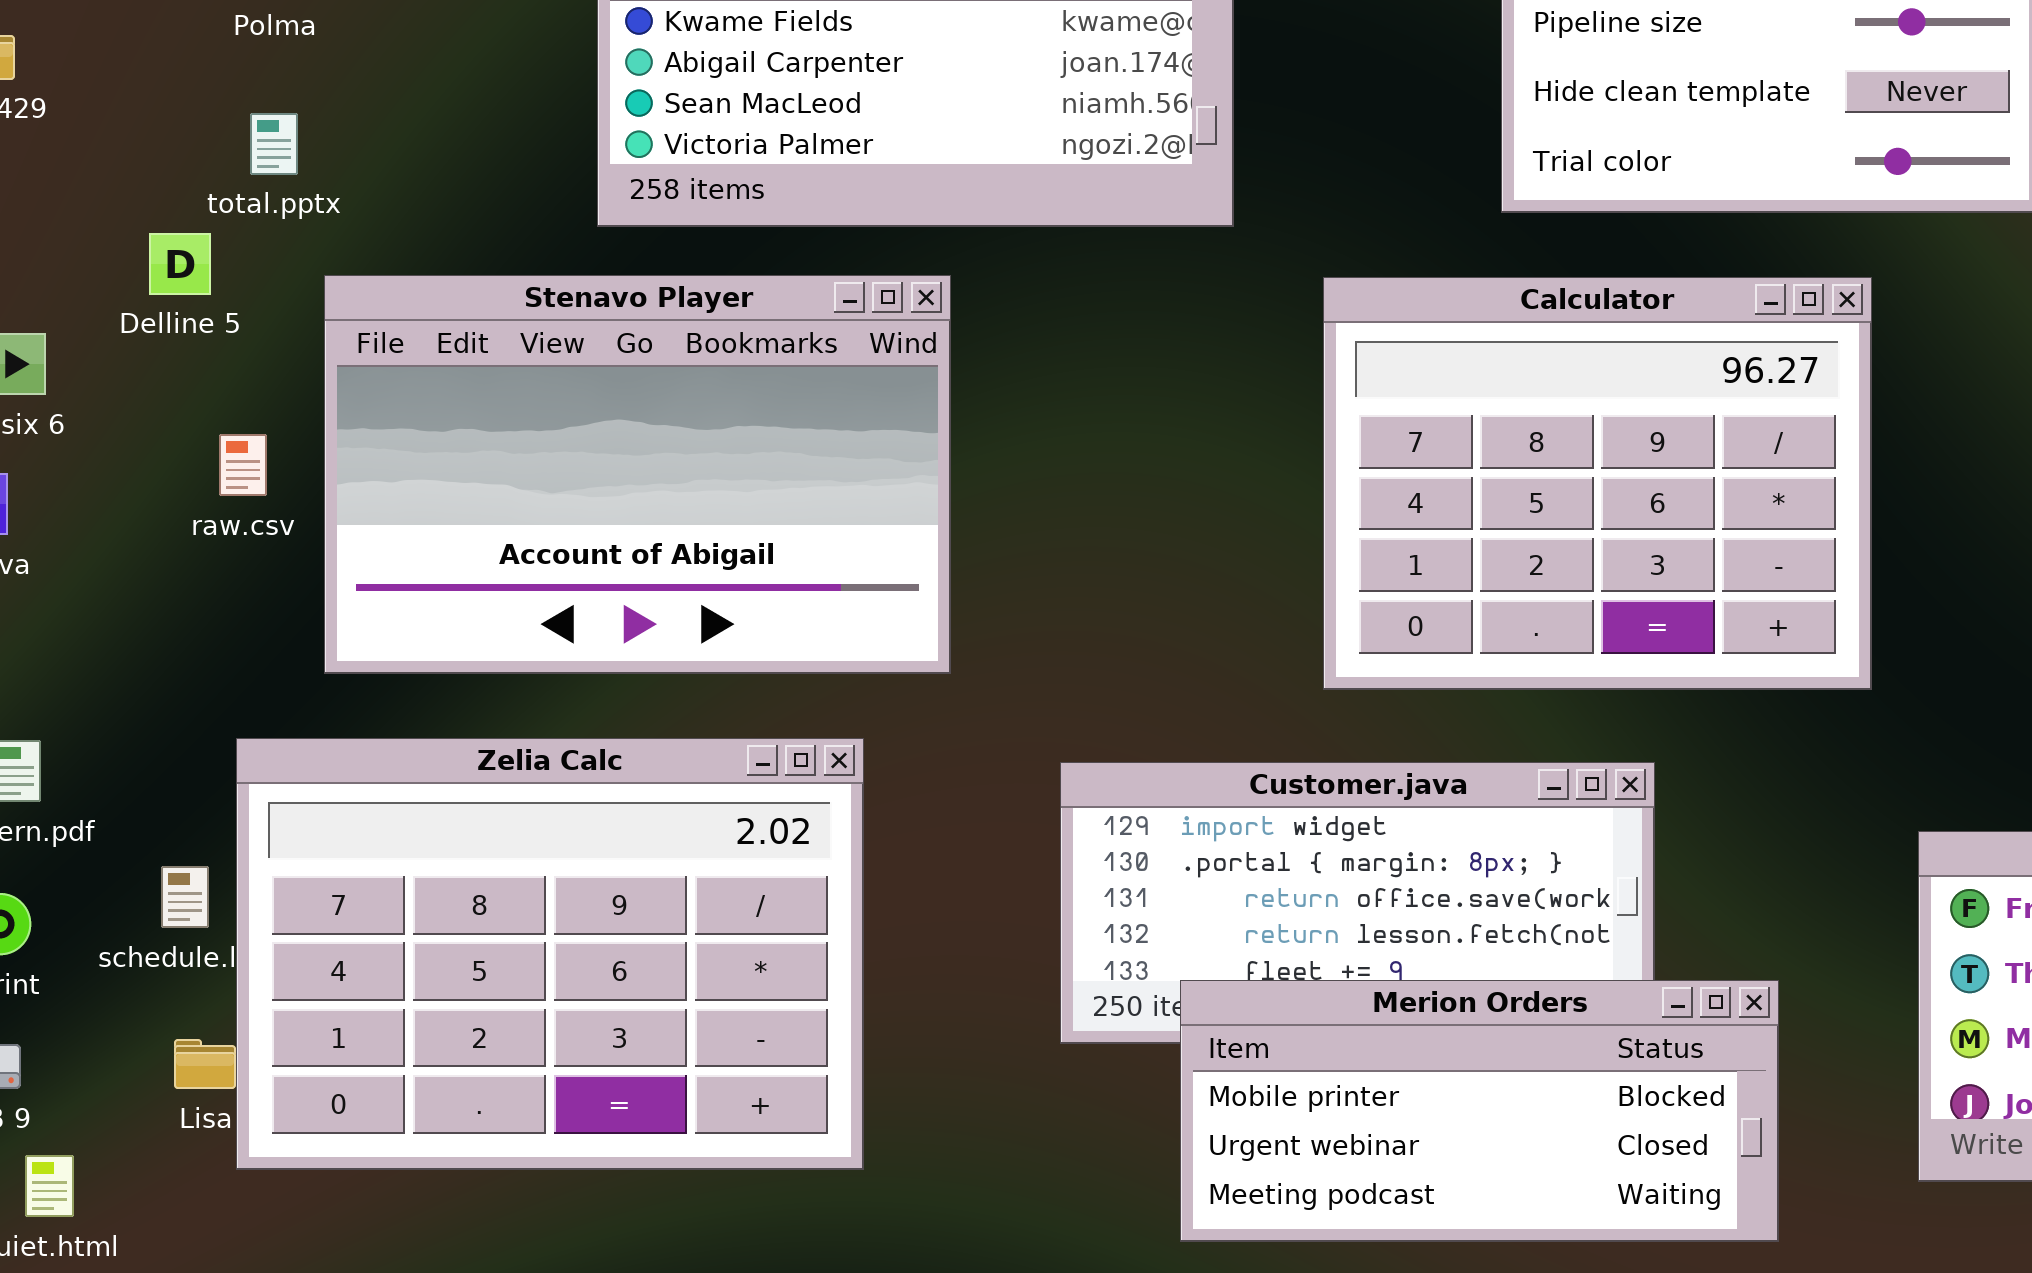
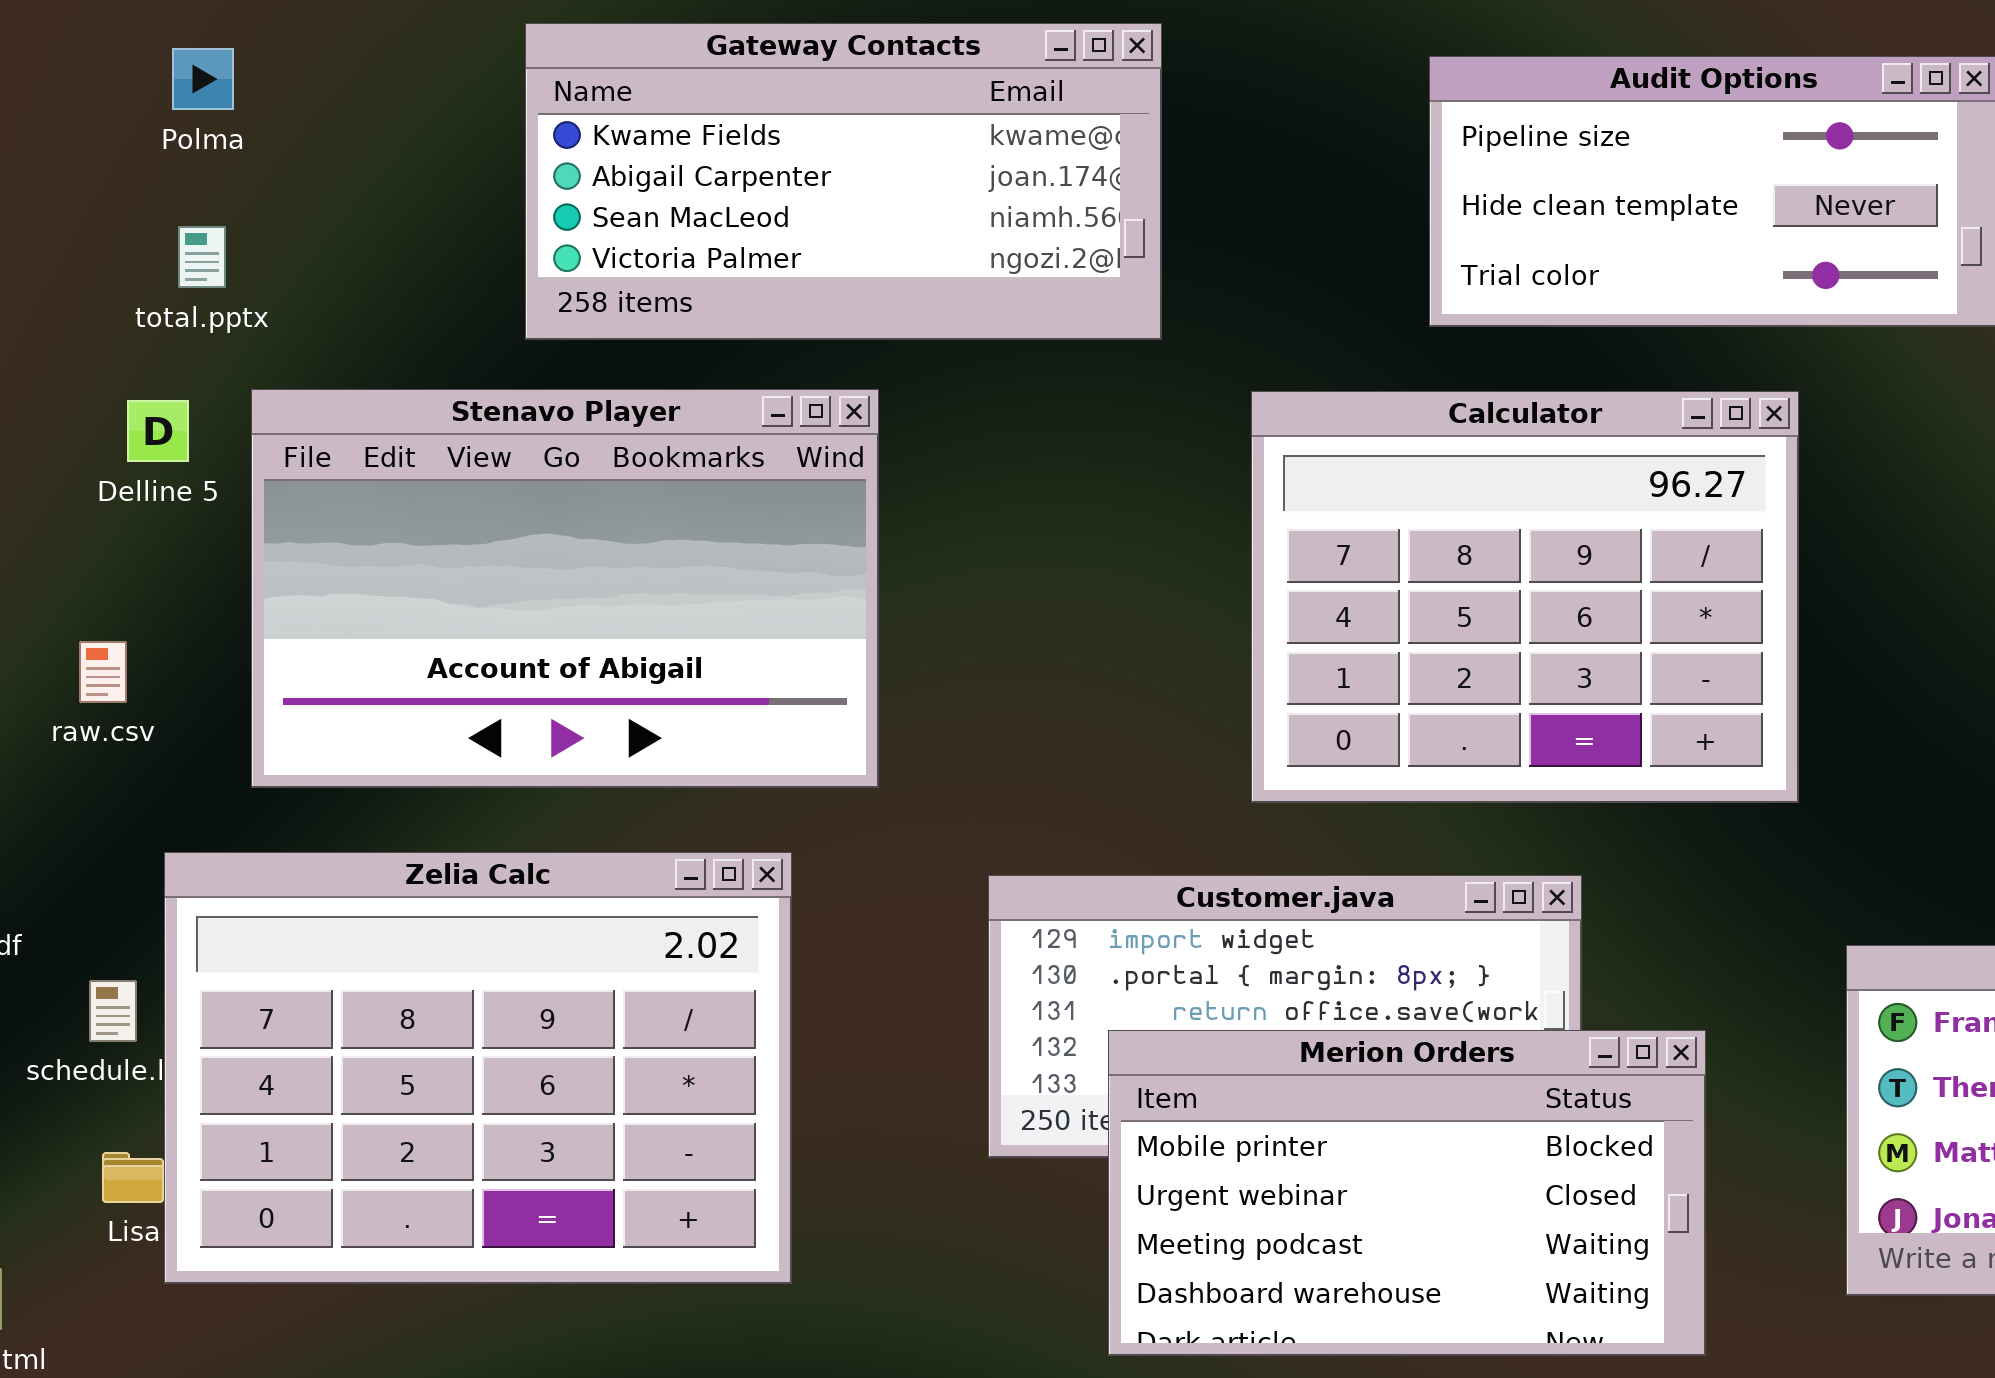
Delline 5: [149,233,211,295] -> [127,400,189,462], moved
raw.csv: [219,434,267,496] -> [79,641,127,703], moved
Merion Orders: [1180,980,1779,1242] -> [1108,1030,1706,1356], resized

